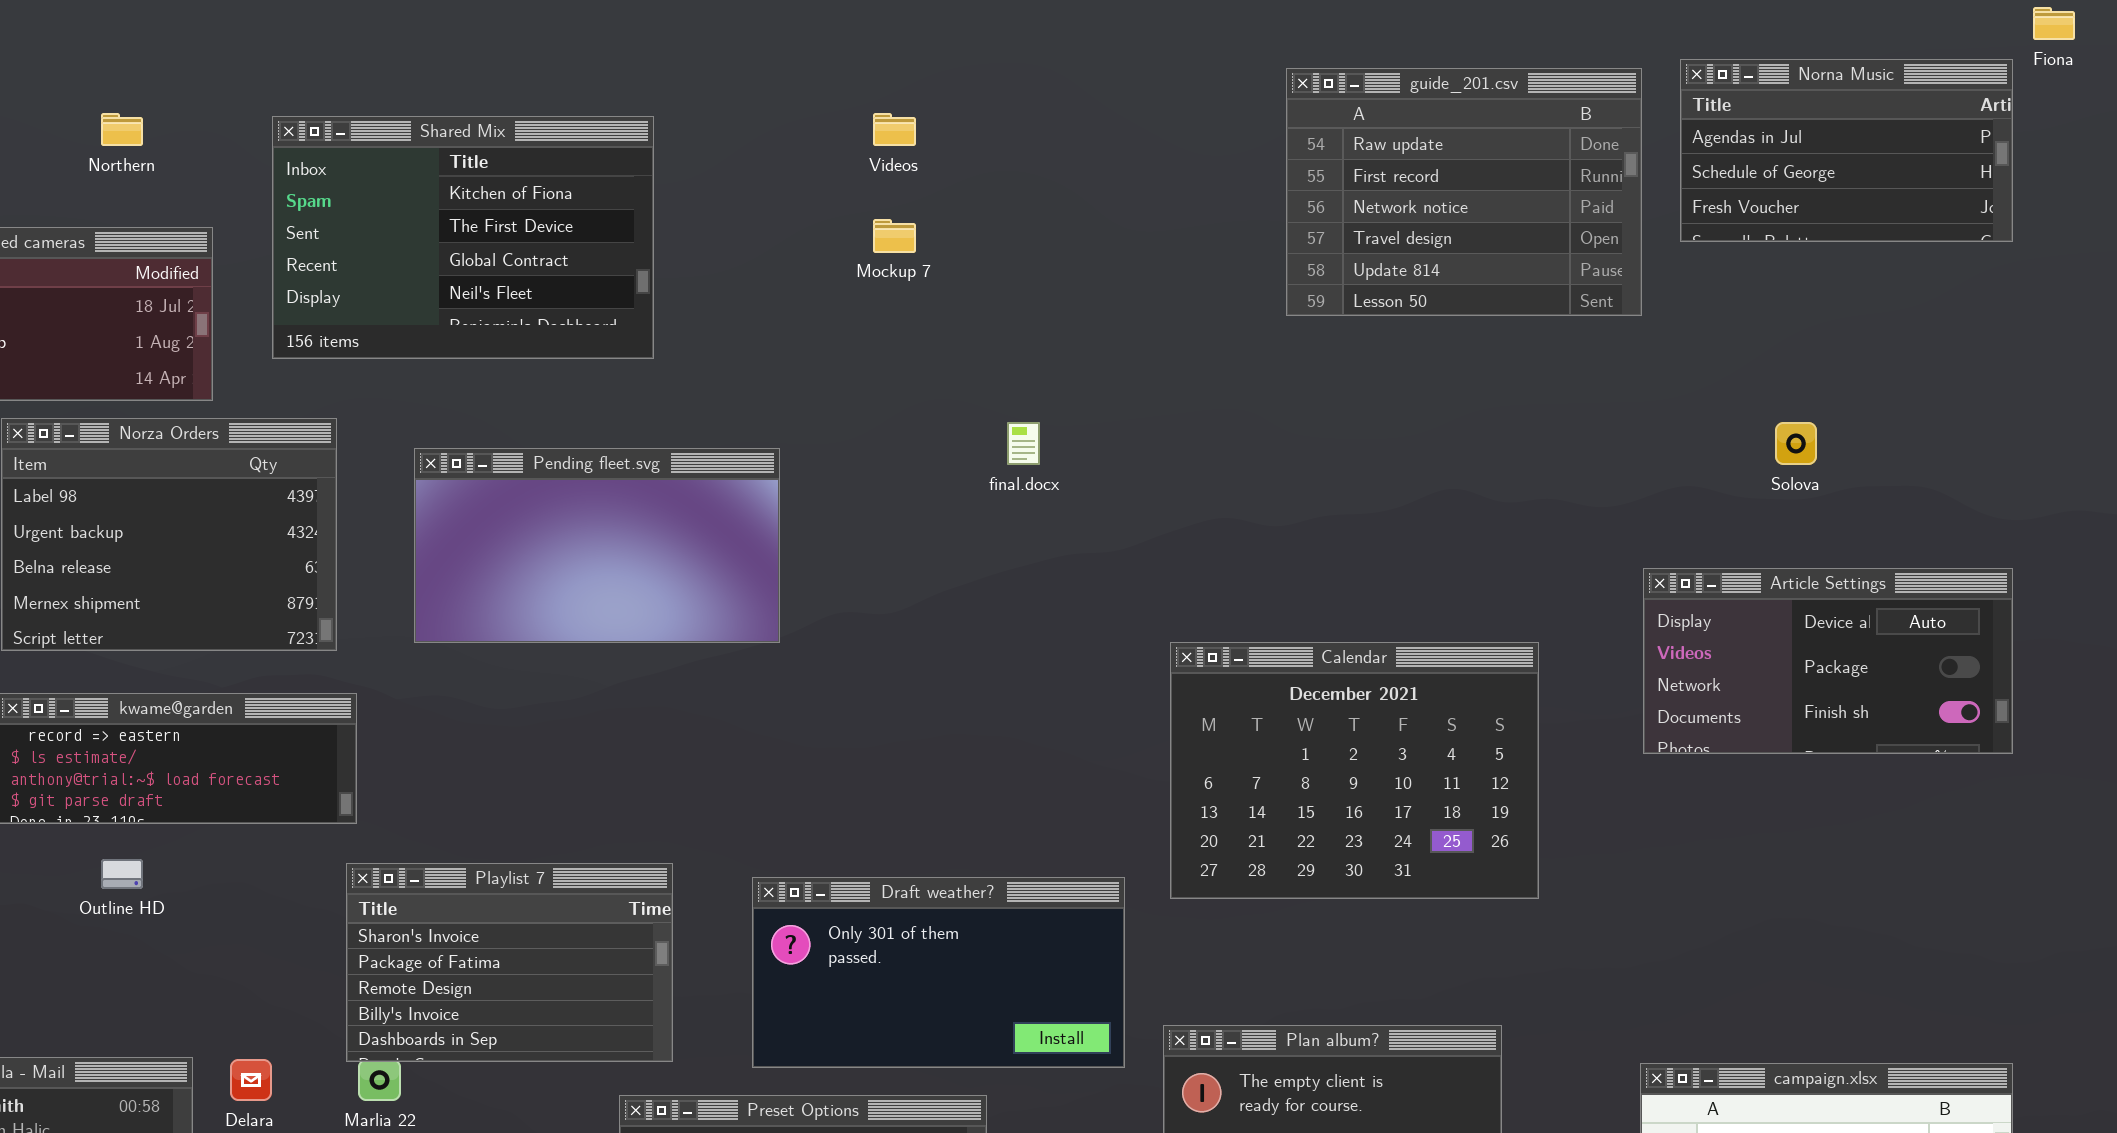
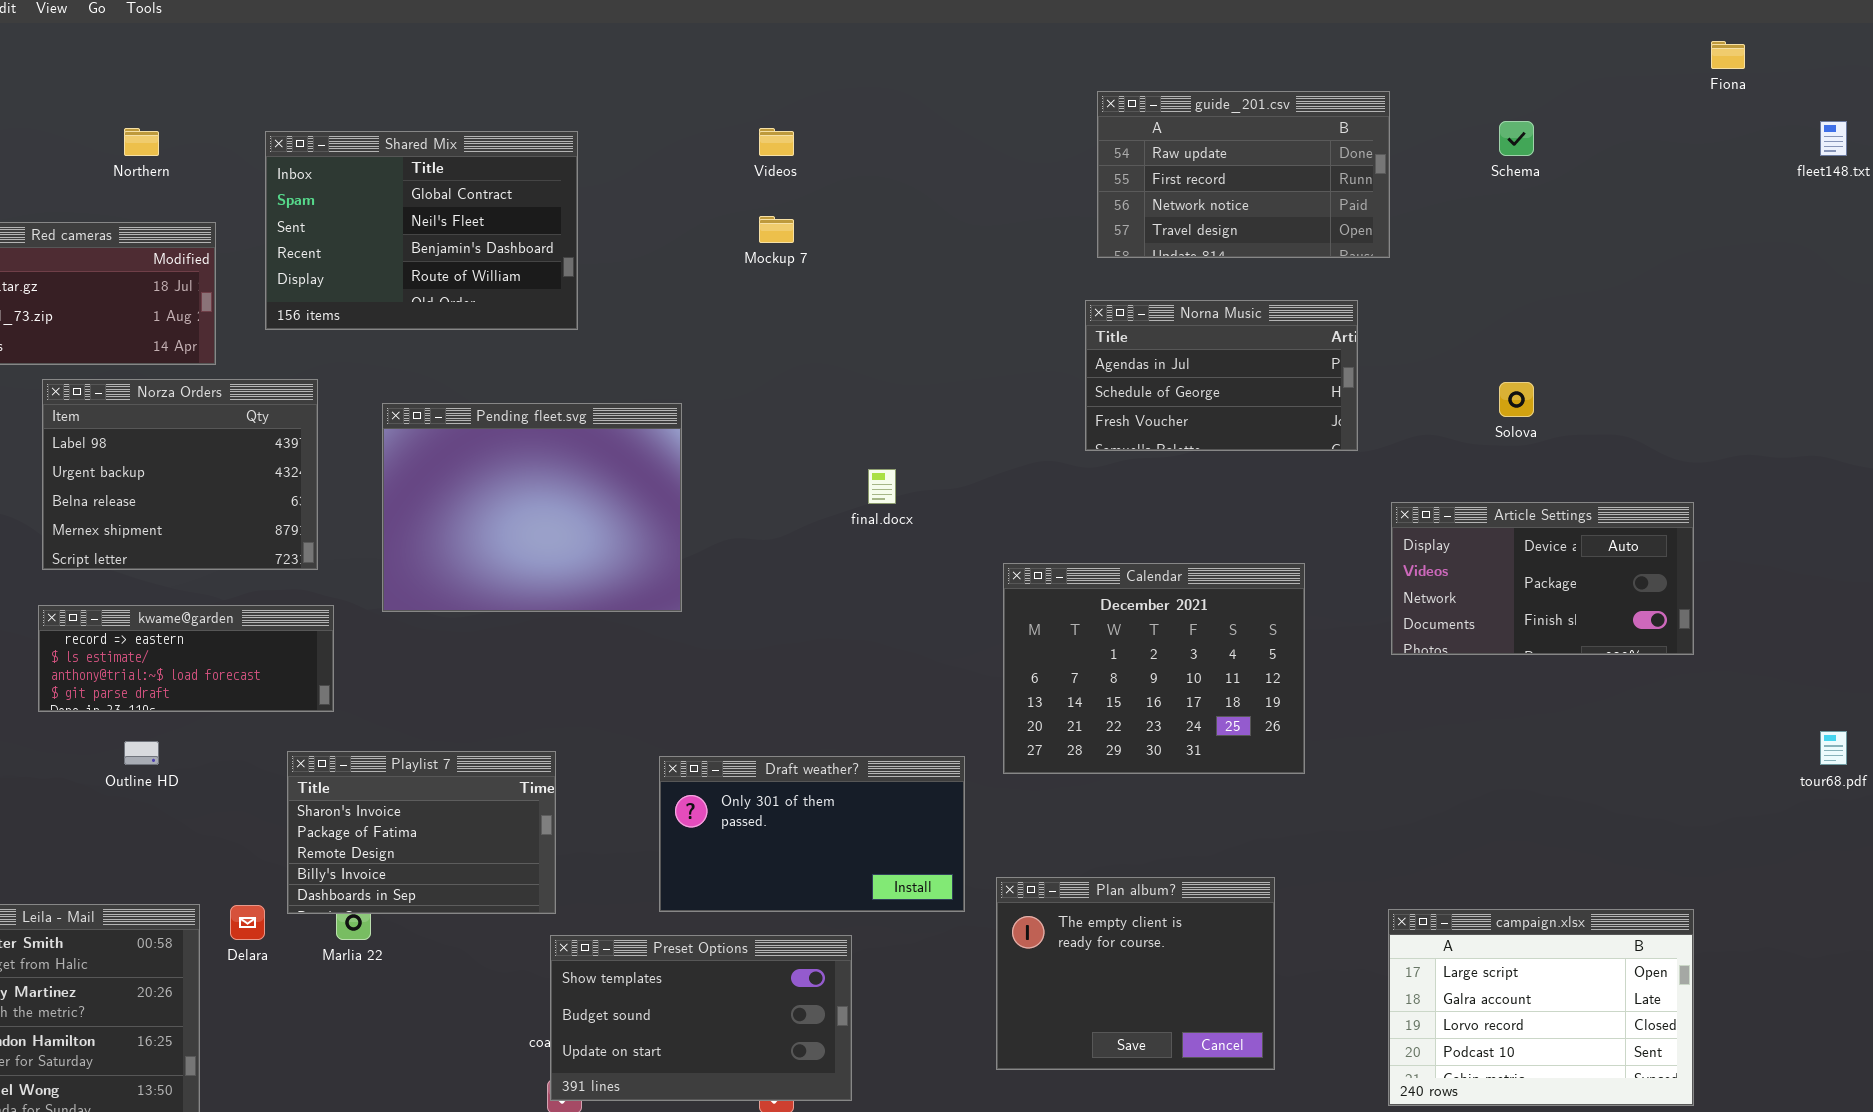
Norna Music: [1680,59,2013,242] -> [1085,300,1358,451], moved
guide_201.csv: [1286,68,1642,316] -> [1097,91,1390,258], resized
Shared Mix: [272,116,654,359] -> [265,131,578,330], scrolled down 2 rows
final.docx: [1007,422,1040,465] -> [868,469,896,504], moved
Pending fleet.svg: [414,448,780,643] -> [382,403,682,612], resized
Playlist 7: [346,863,673,1062] -> [287,751,556,914], moved

